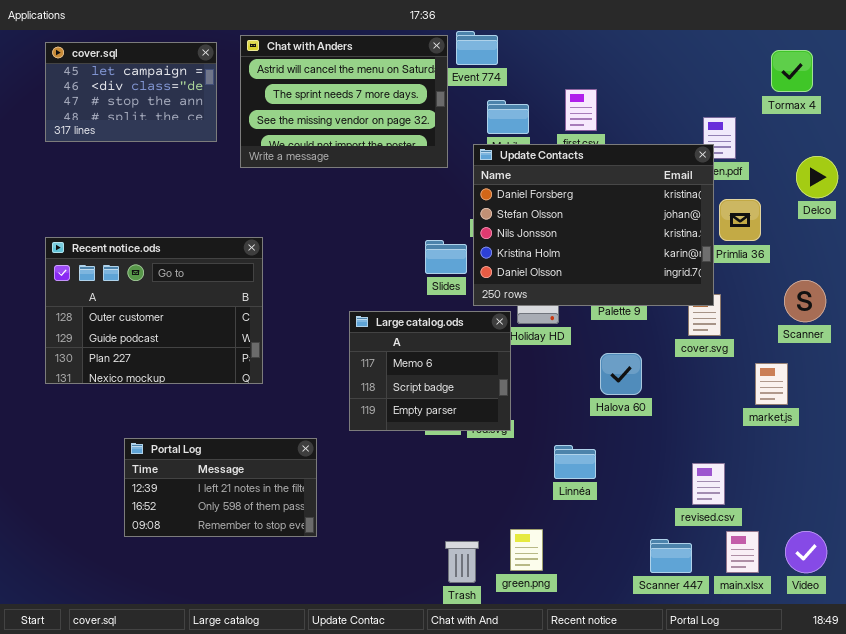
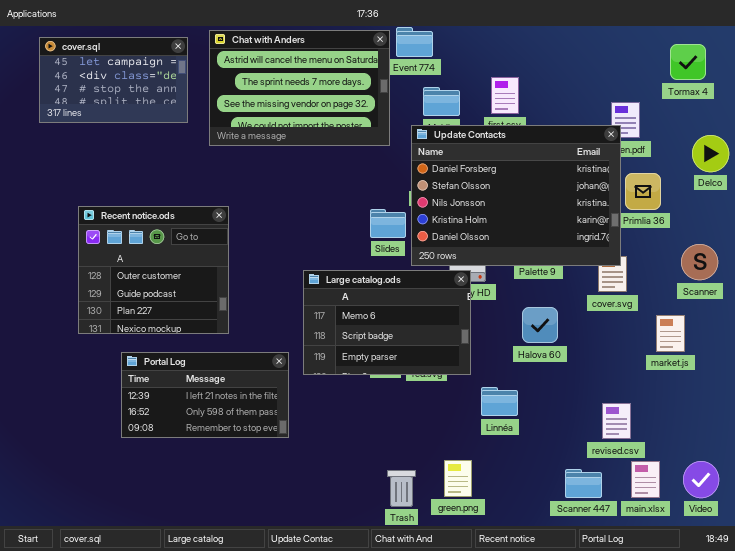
Recent notice.ods: [45,237,263,384] -> [78,206,229,334], resized
Large catalog.ods: [349,311,511,431] -> [303,270,471,375], resized
Portal Log: [124,438,317,537] -> [121,352,289,438], moved

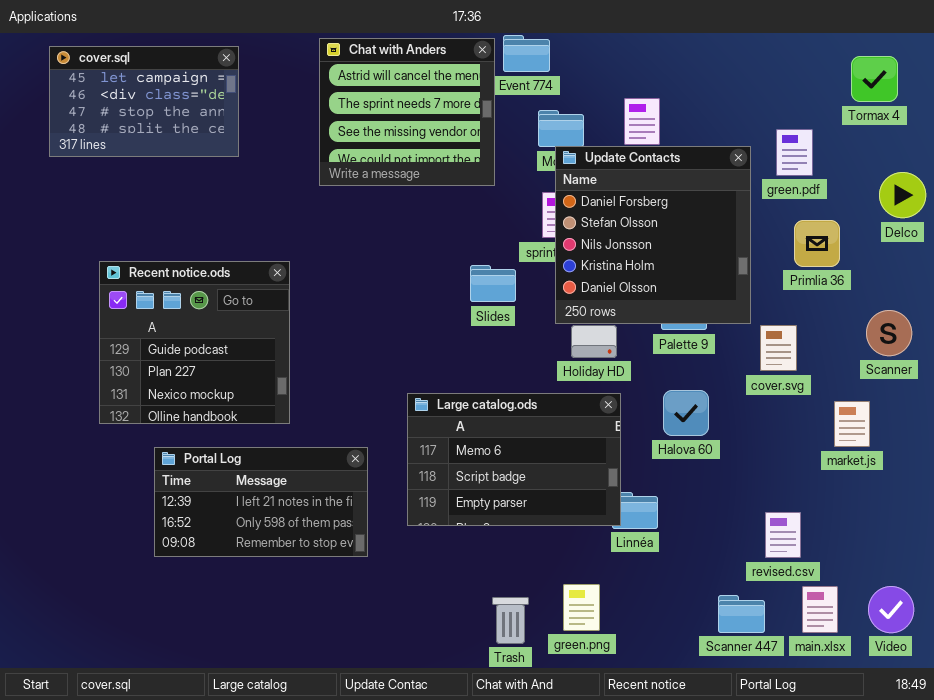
Chat with Anders: [209,30,390,146] -> [319,38,495,186], resized
Update Contacts: [411,125,621,266] -> [555,146,751,324], moved, resized
Recent notice.ods: [78,206,229,334] -> [99,261,290,424], scrolled down 1 row
Large catalog.ods: [303,270,471,375] -> [407,393,621,526], moved

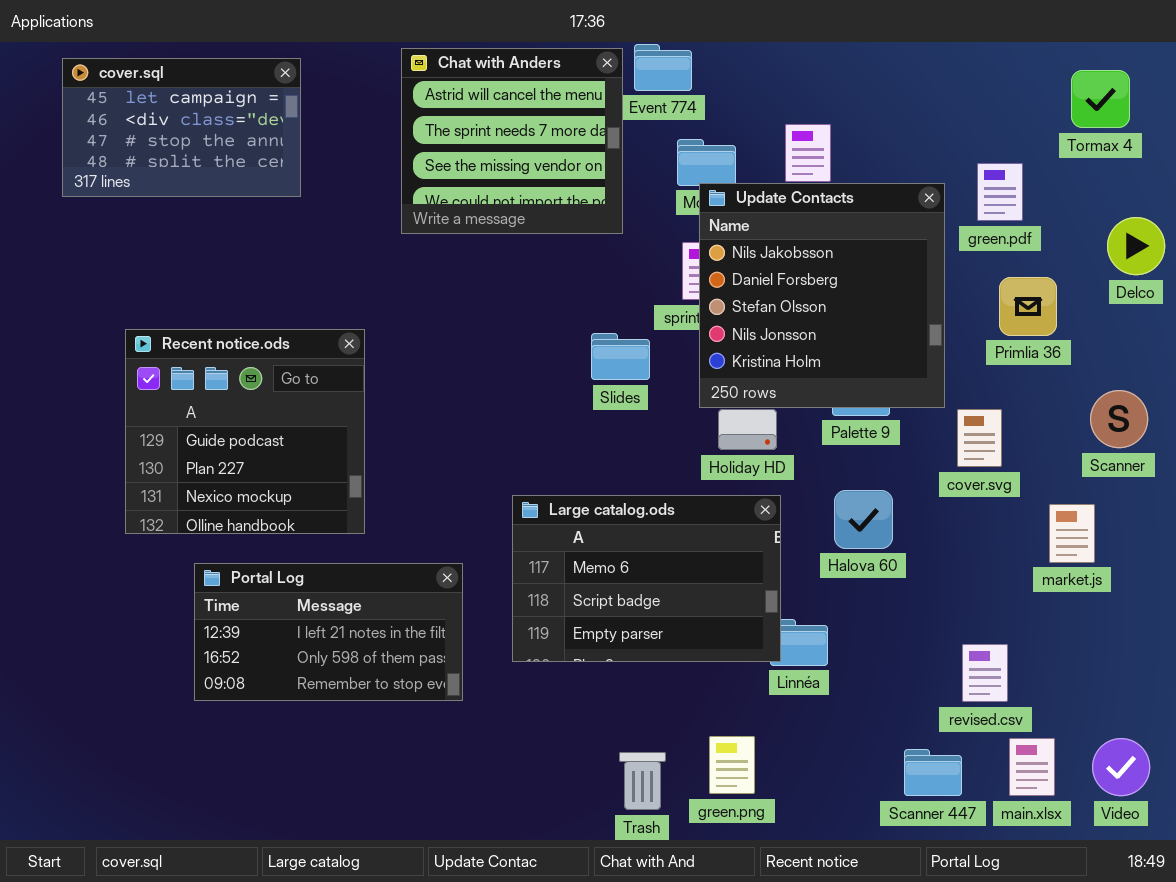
Update Contacts: [555,146,751,324] -> [699,183,945,408], scrolled up 1 row

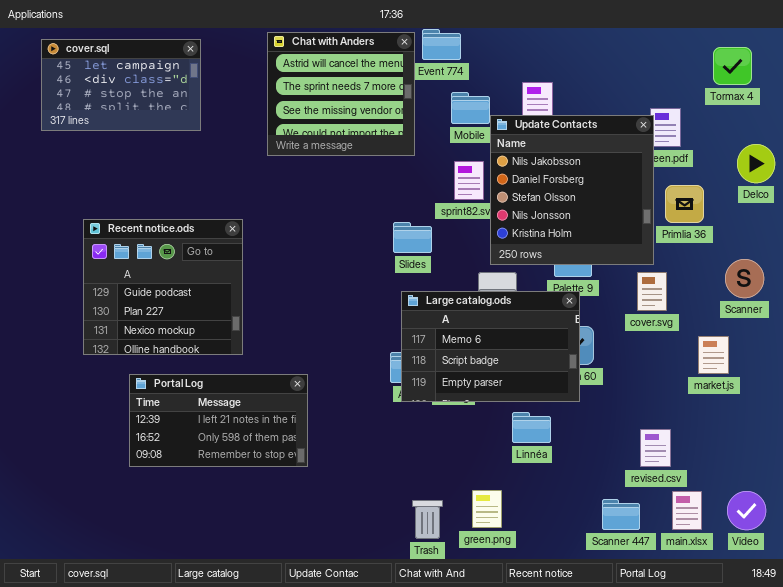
Update Contacts: [699,183,945,408] -> [490,115,654,265], moved
Large catalog.ods: [512,495,781,662] -> [401,291,580,402], moved

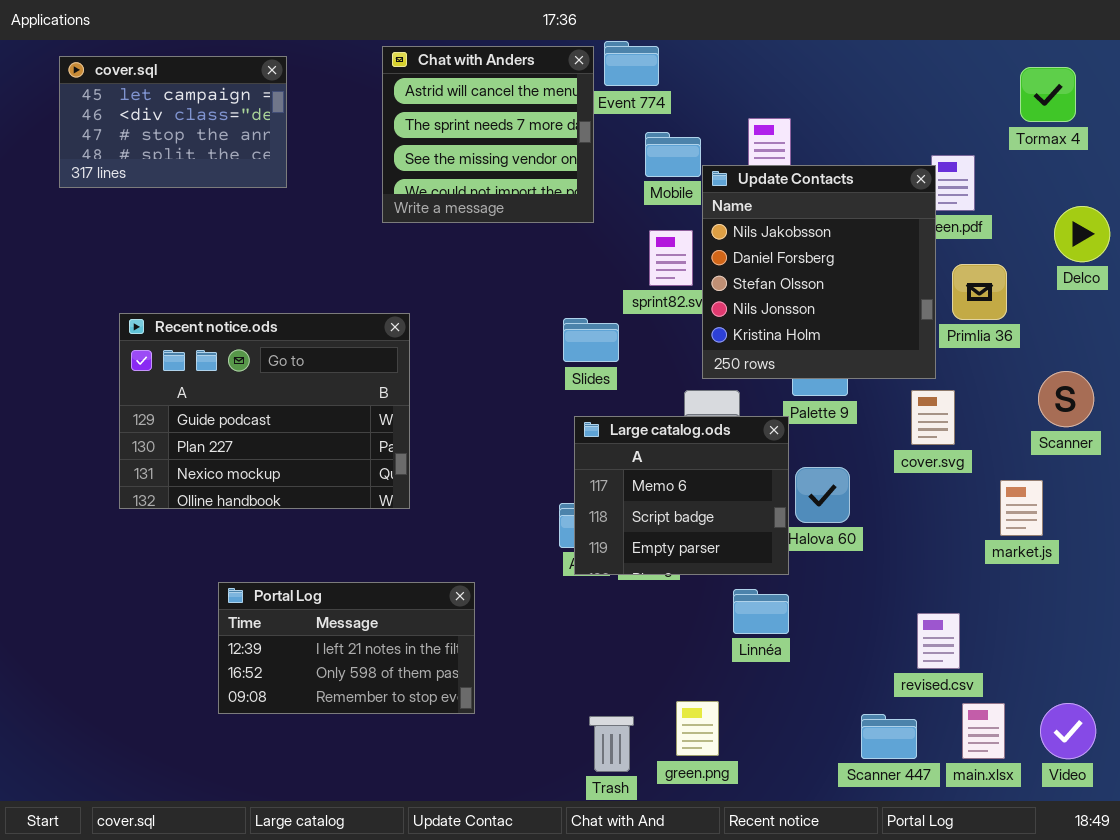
Recent notice.ods: [83,219,243,355] -> [119,313,410,509], resized
Large catalog.ods: [401,291,580,402] -> [574,416,789,575], resized
Portal Log: [129,374,308,467] -> [218,582,475,714], moved

